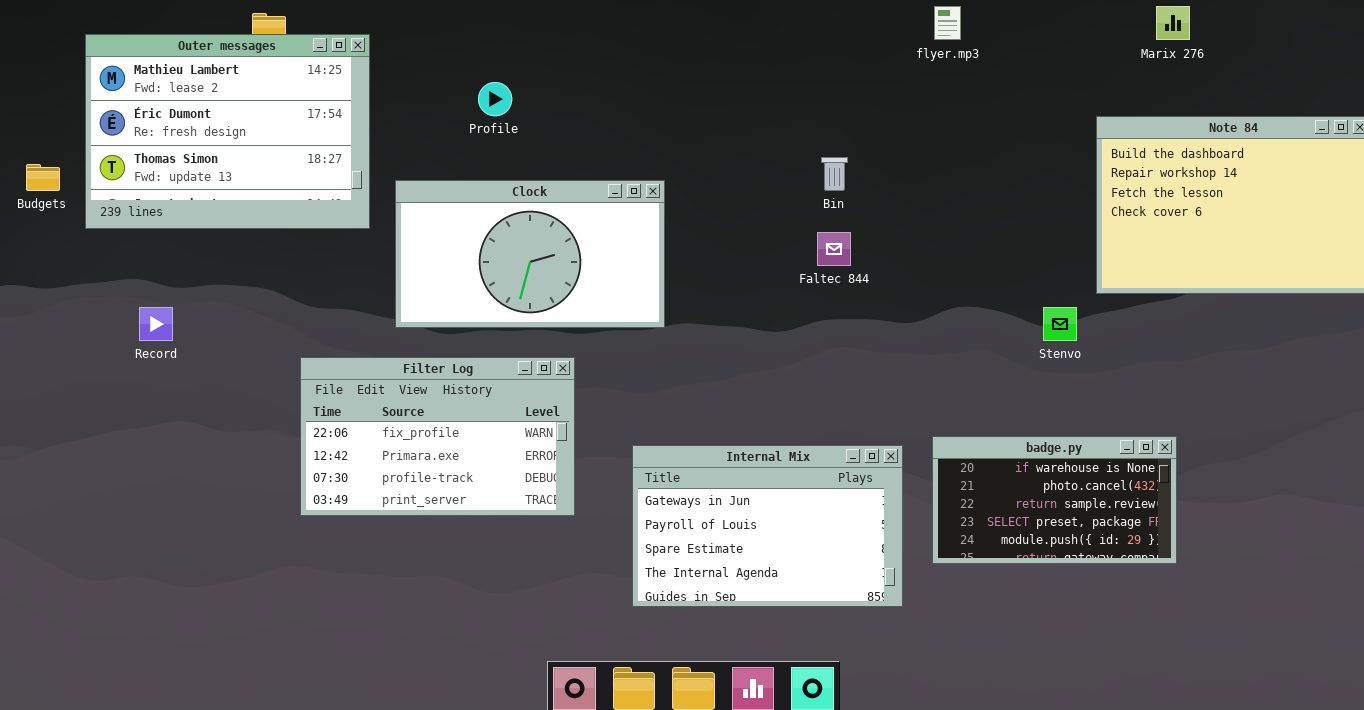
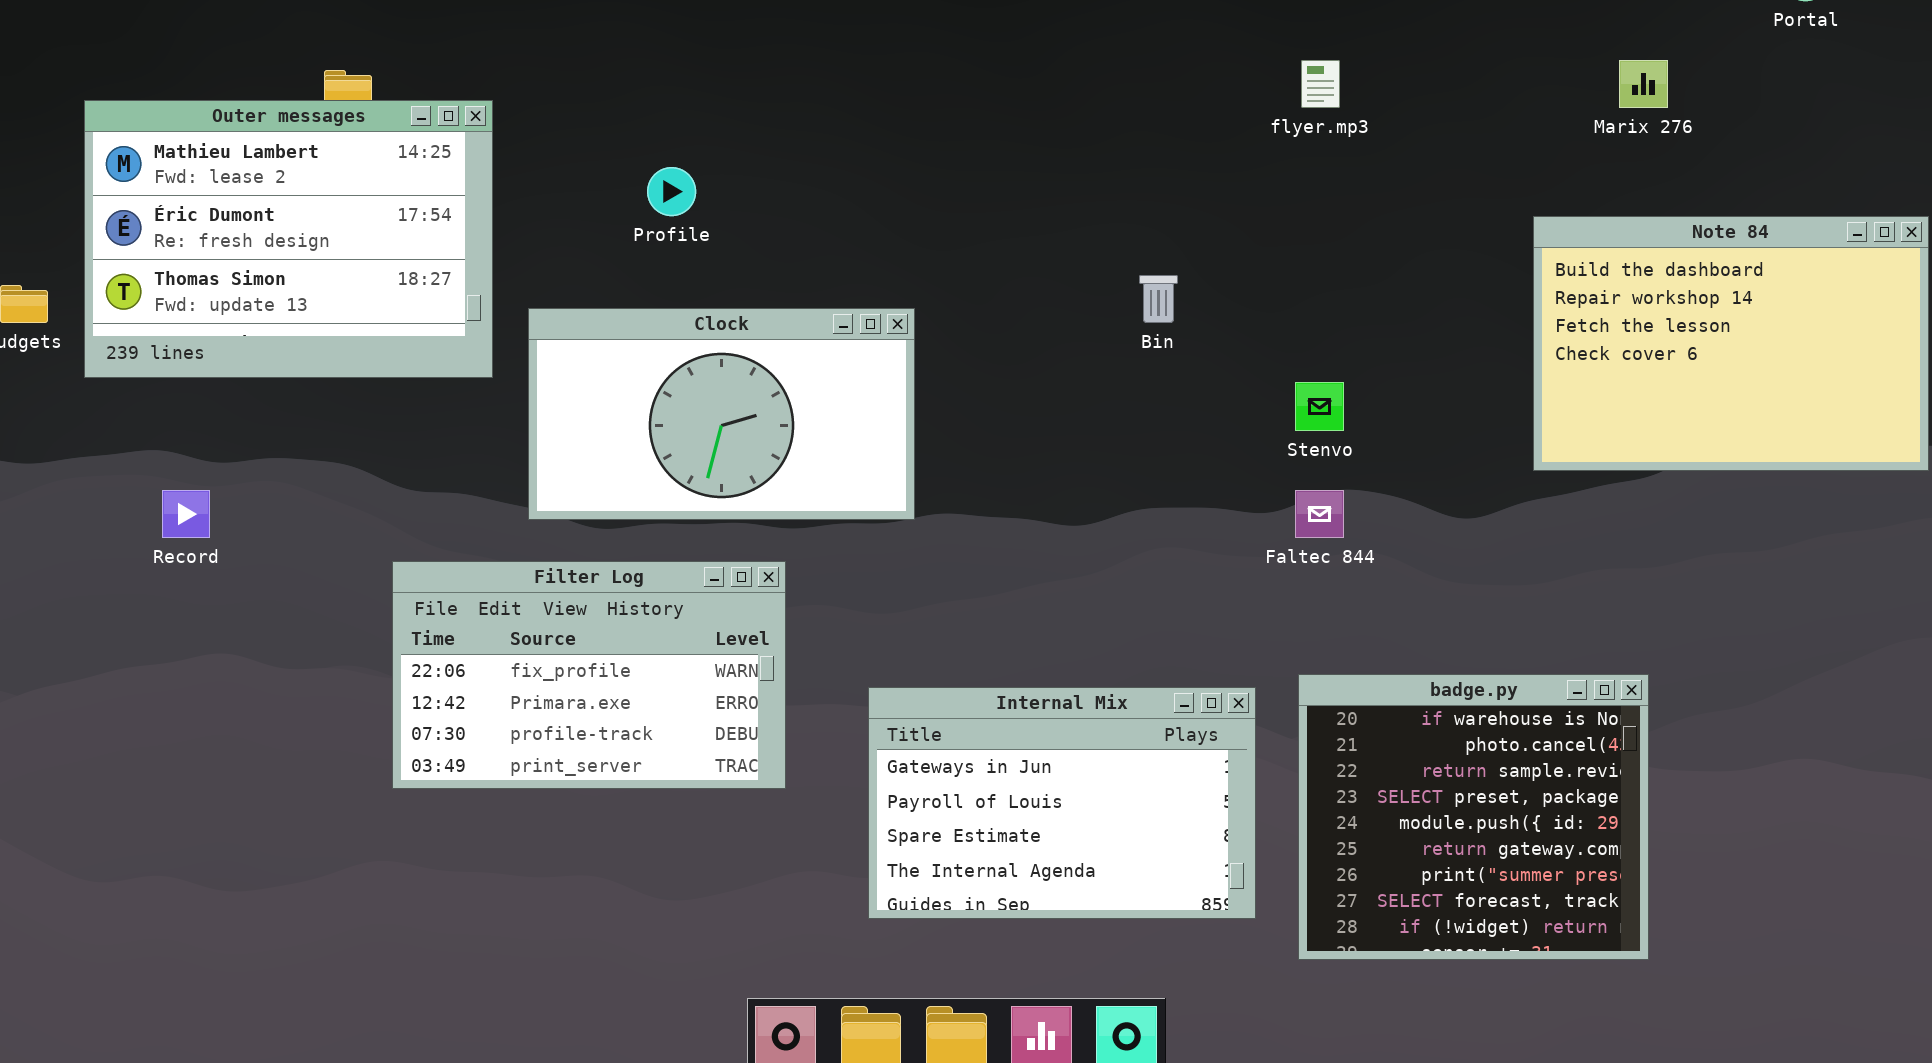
Faltec 844: [817,232,851,266] -> [1295,490,1344,538], moved
Stenvo: [1043,307,1077,341] -> [1295,382,1344,431], moved
badge.py: [932,436,1177,564] -> [1298,674,1649,960], resized

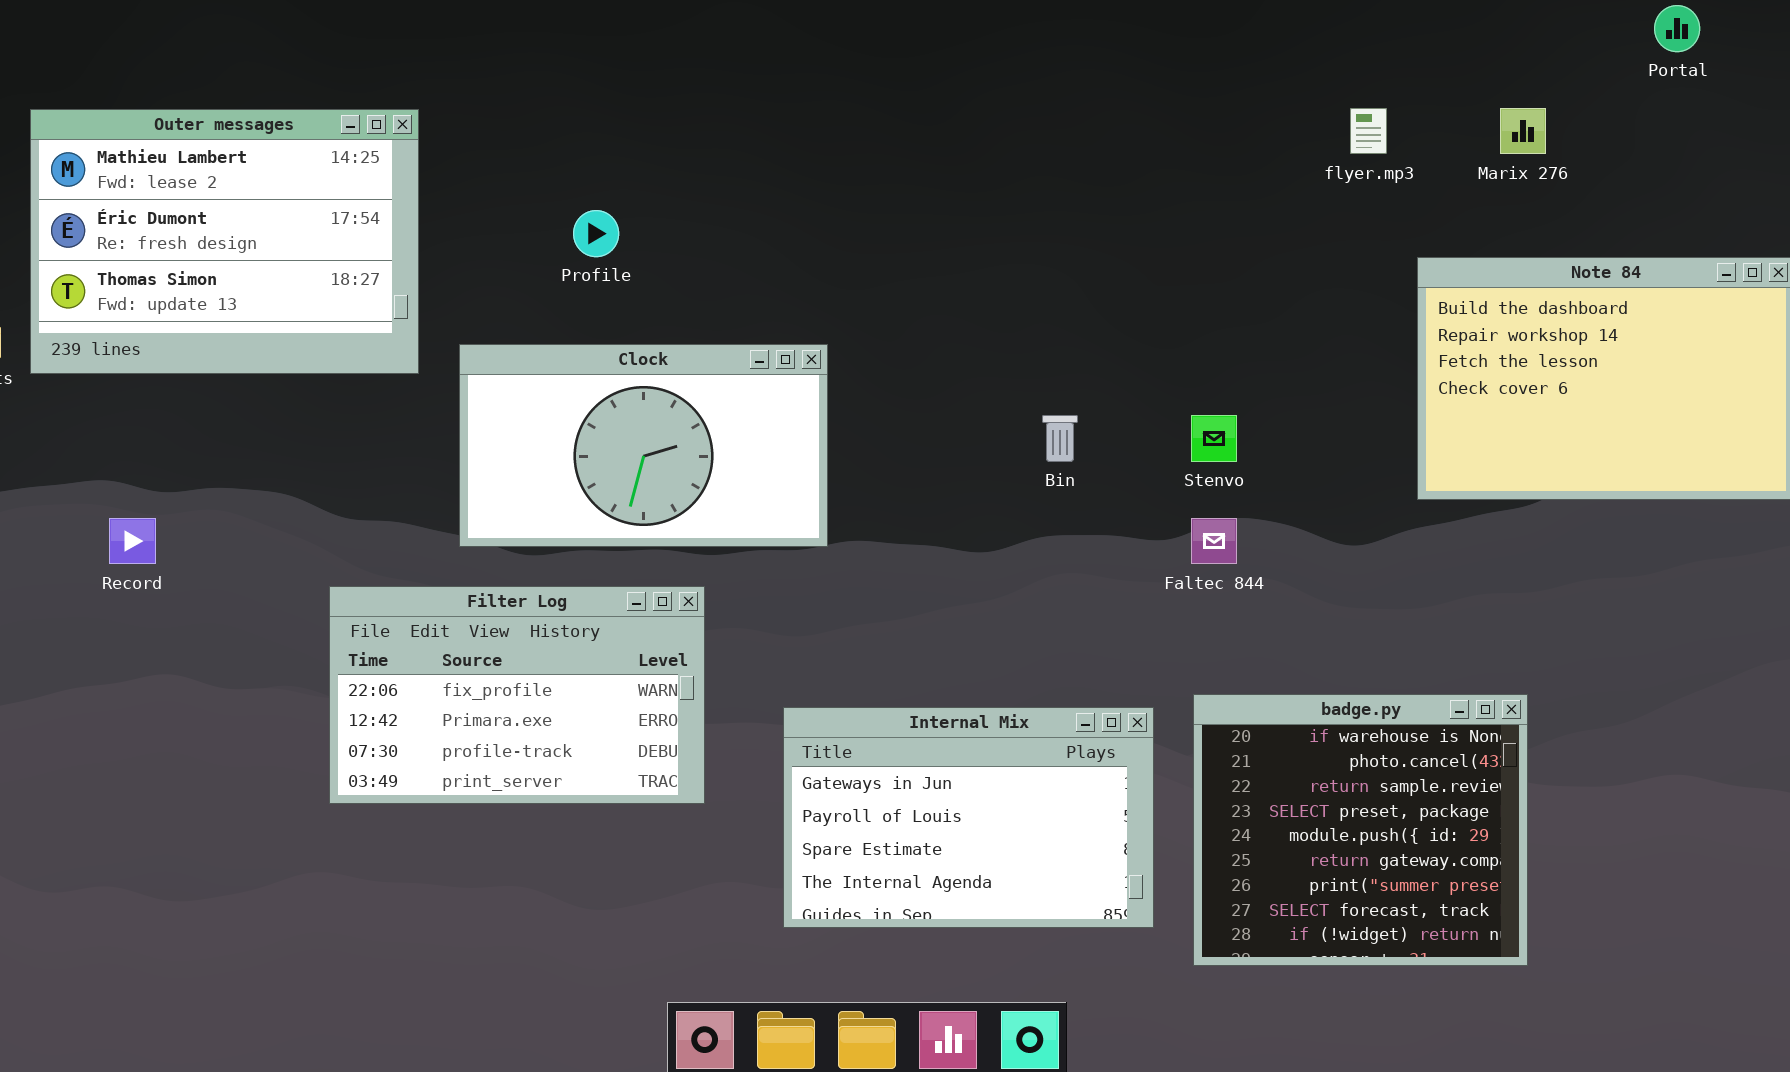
flyer.mp3: [1301,60,1340,108] -> [1350,108,1387,154], moved
Outer messages: [84,100,493,378] -> [30,109,419,374], moved
Bin: [1139,275,1178,323] -> [1042,415,1078,462], moved

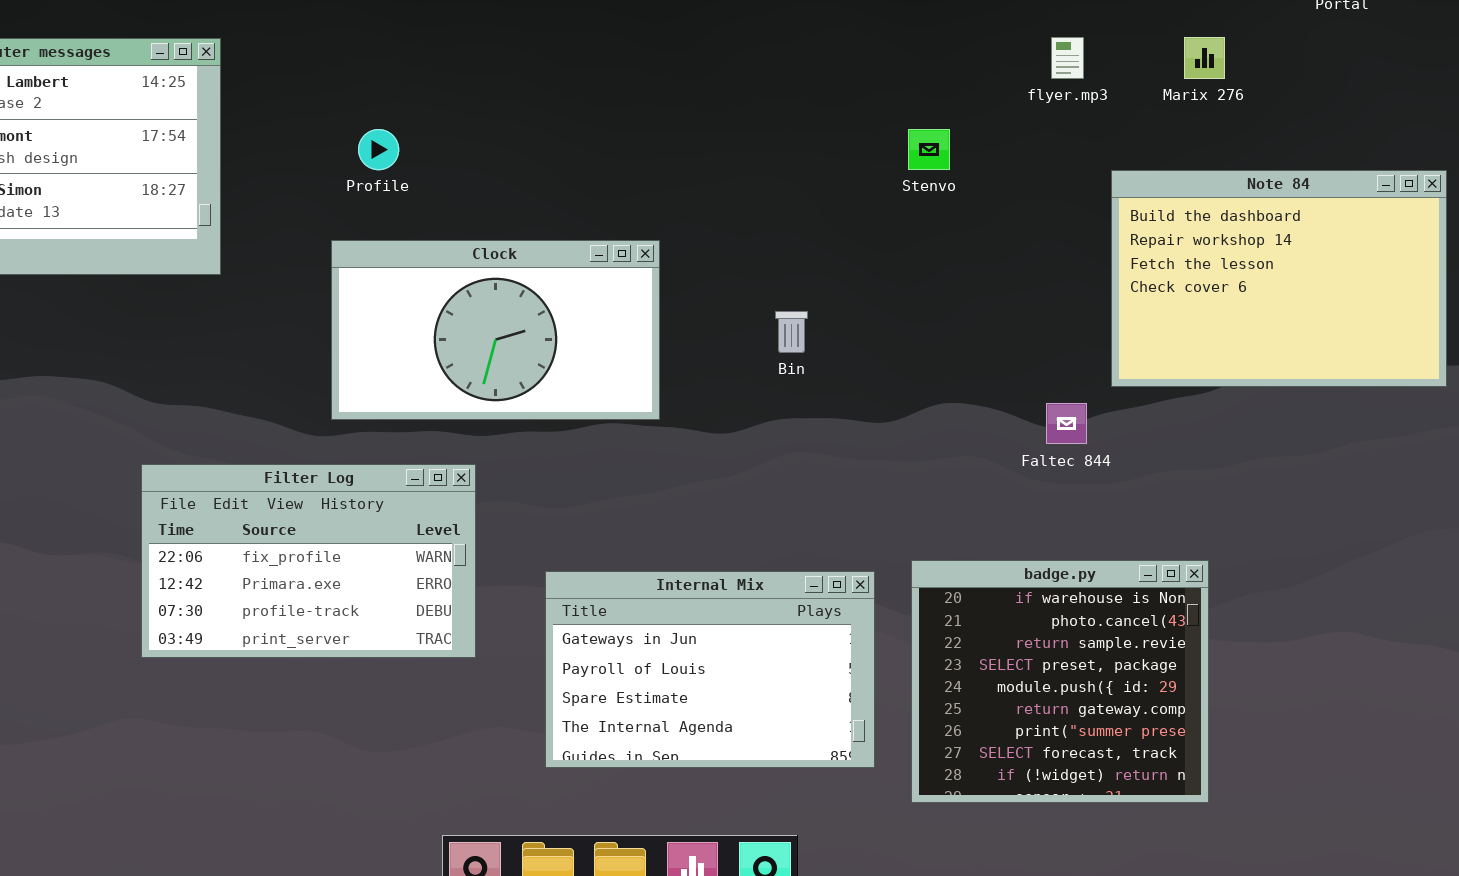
Clock: [459,344,828,547] -> [331,240,660,420], moved
Stenvo: [1191,415,1237,462] -> [908,129,950,170], moved
Faltec 844: [1191,518,1237,564] -> [1046,403,1087,444], moved

